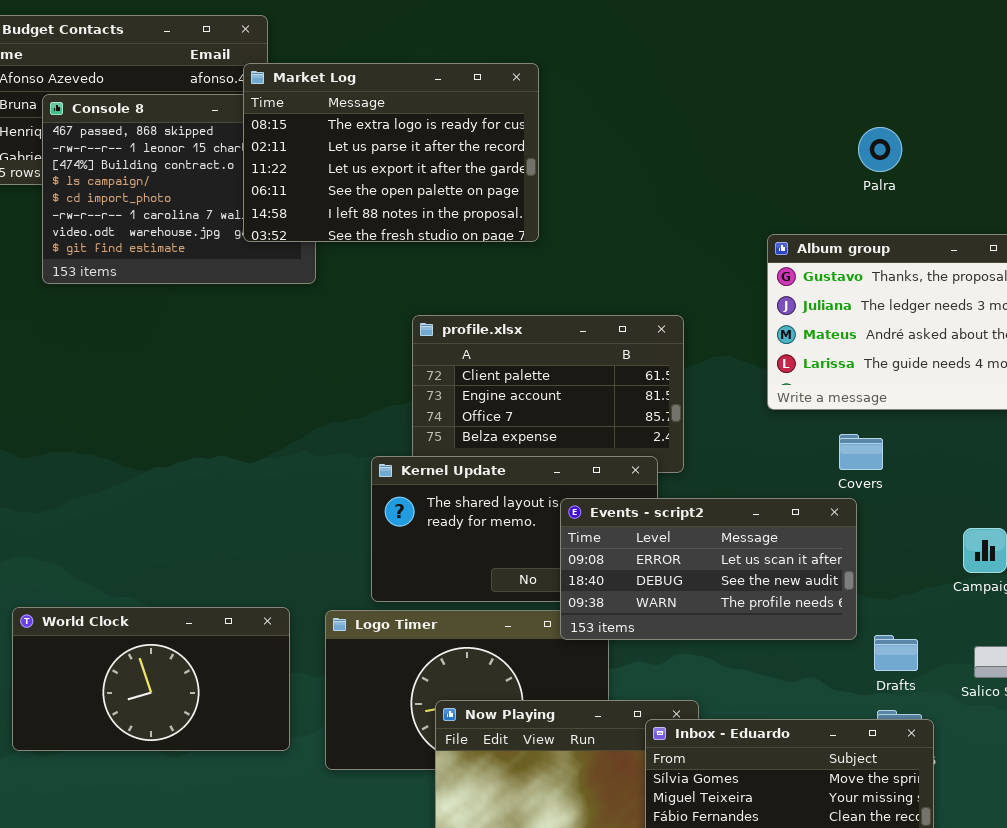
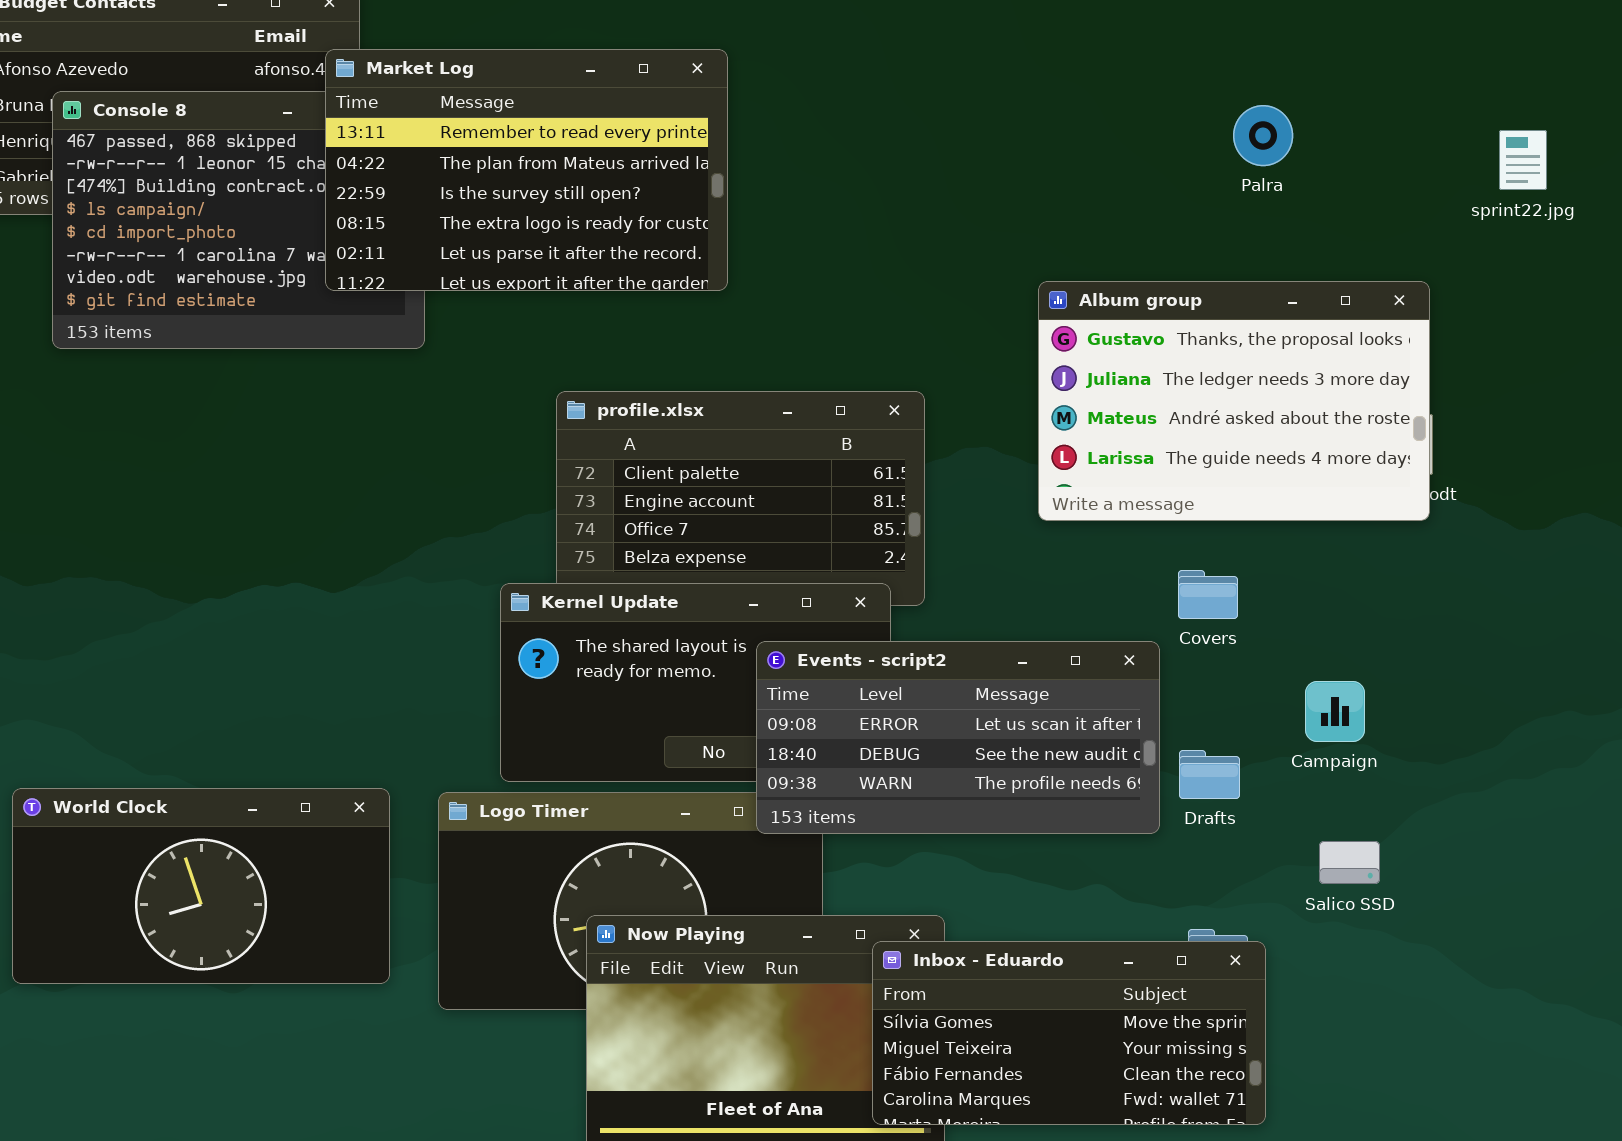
Market Log: [243,63,539,242] -> [325,49,728,291], scrolled up 3 rows
Palra: [858,127,902,172] -> [1233,105,1293,166], moved
Covers: [839,434,883,470] -> [1178,570,1238,619], moved
Drafts: [874,635,918,671] -> [1179,750,1240,799], moved

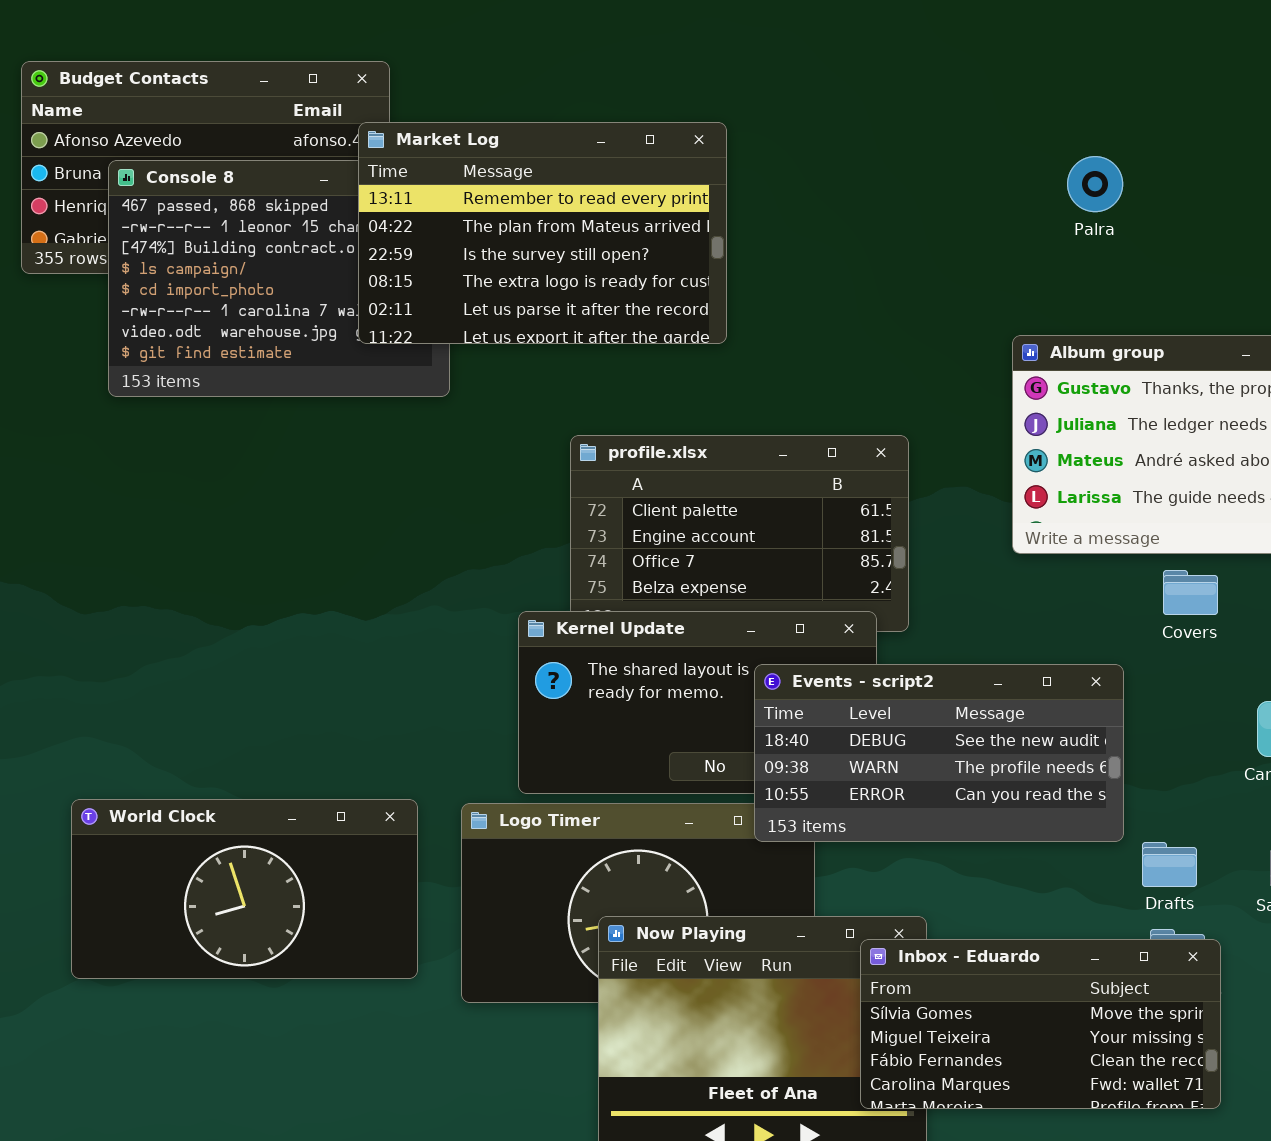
Palra: [1233,105,1293,166] -> [1067,156,1123,212], moved
Covers: [1178,570,1238,619] -> [1163,570,1218,615], moved
Events - script2: [756,641,1160,834] -> [754,664,1124,842], scrolled down 1 row
Drafts: [1179,750,1240,799] -> [1142,842,1197,887], moved

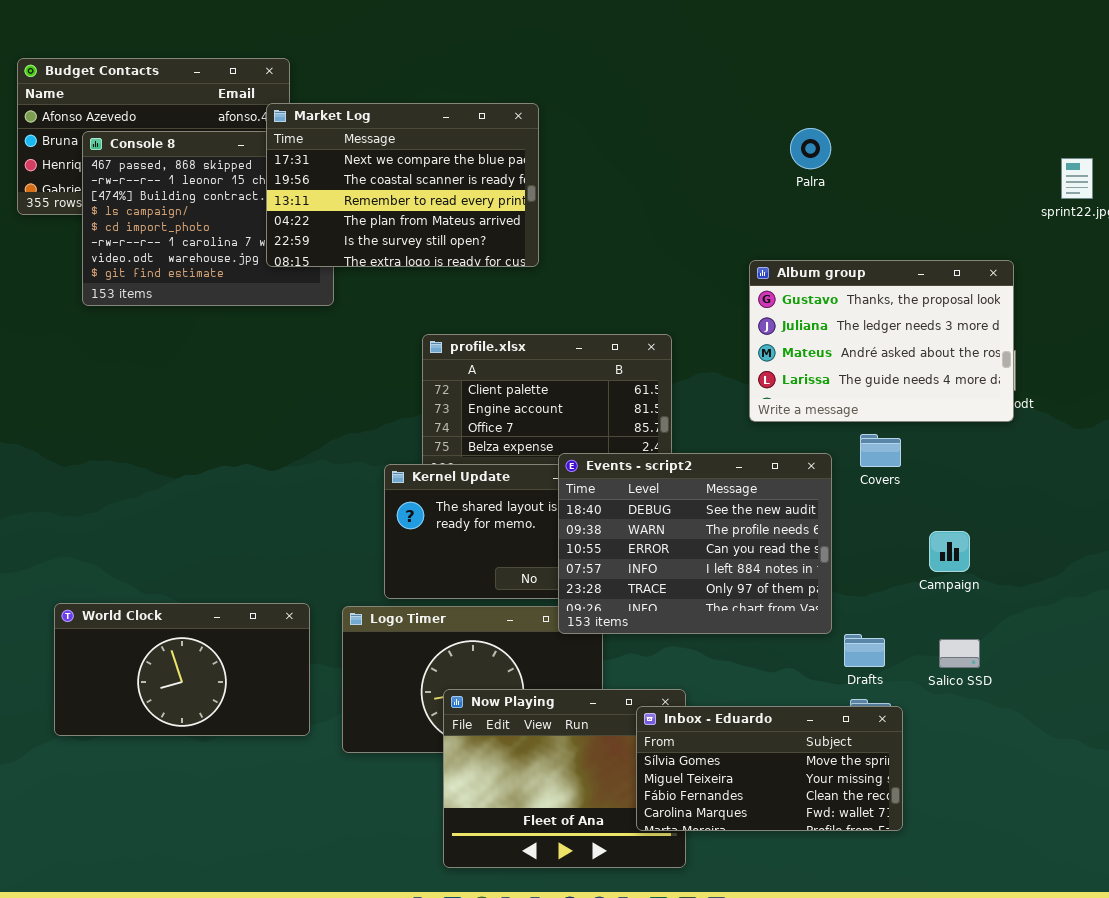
Market Log: [358,122,727,344] -> [266,103,539,267], scrolled up 2 rows
Events - script2: [754,664,1124,842] -> [558,453,832,634], resized

